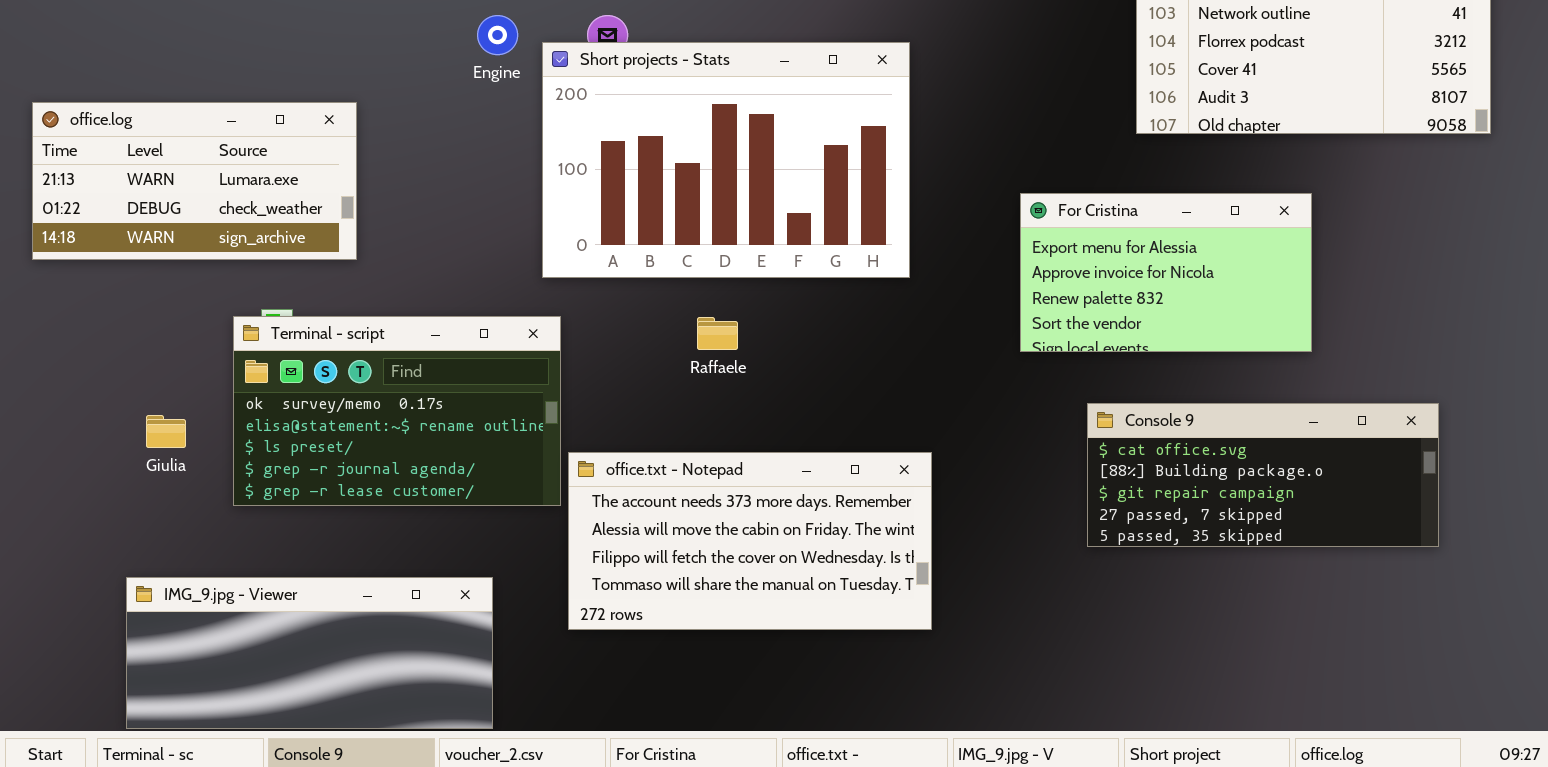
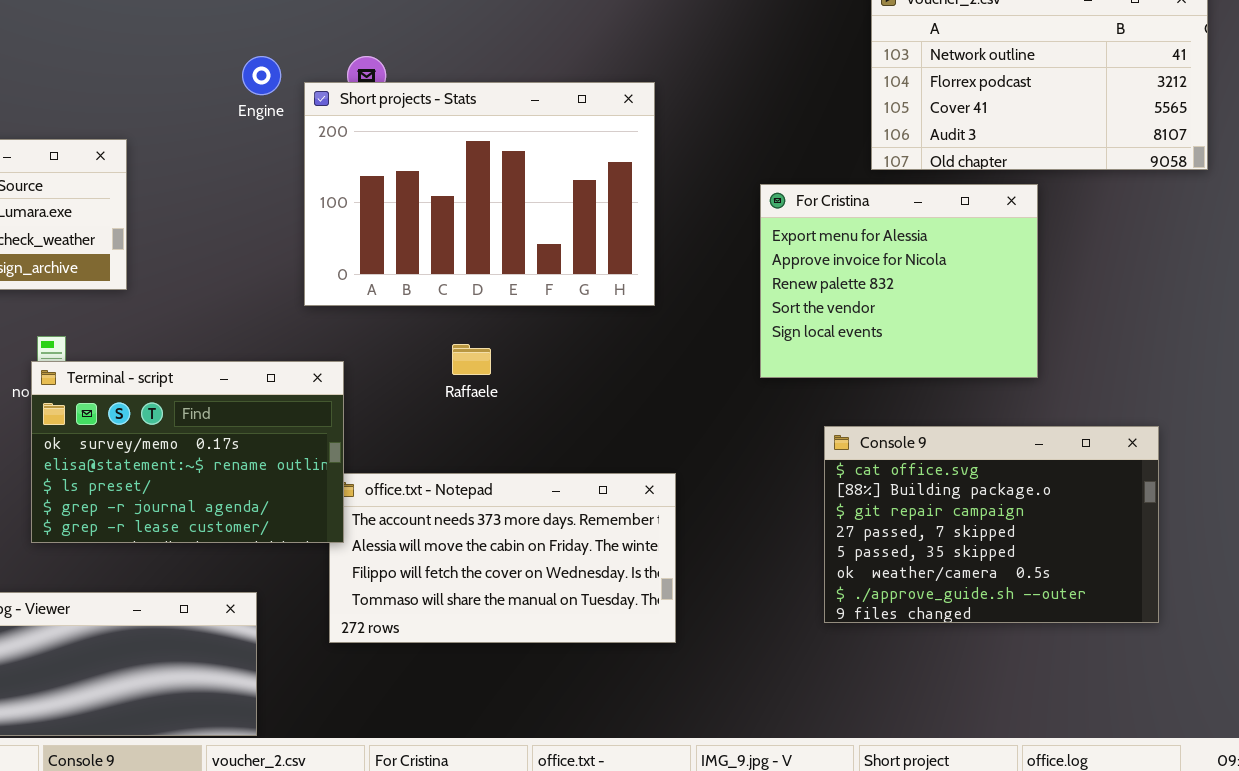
For Cristina: [1020,193,1312,352] -> [760,184,1038,378], resized
Terminal - script: [233,316,561,506] -> [31,361,344,543], moved
Console 9: [1087,403,1439,547] -> [824,426,1159,623], resized

